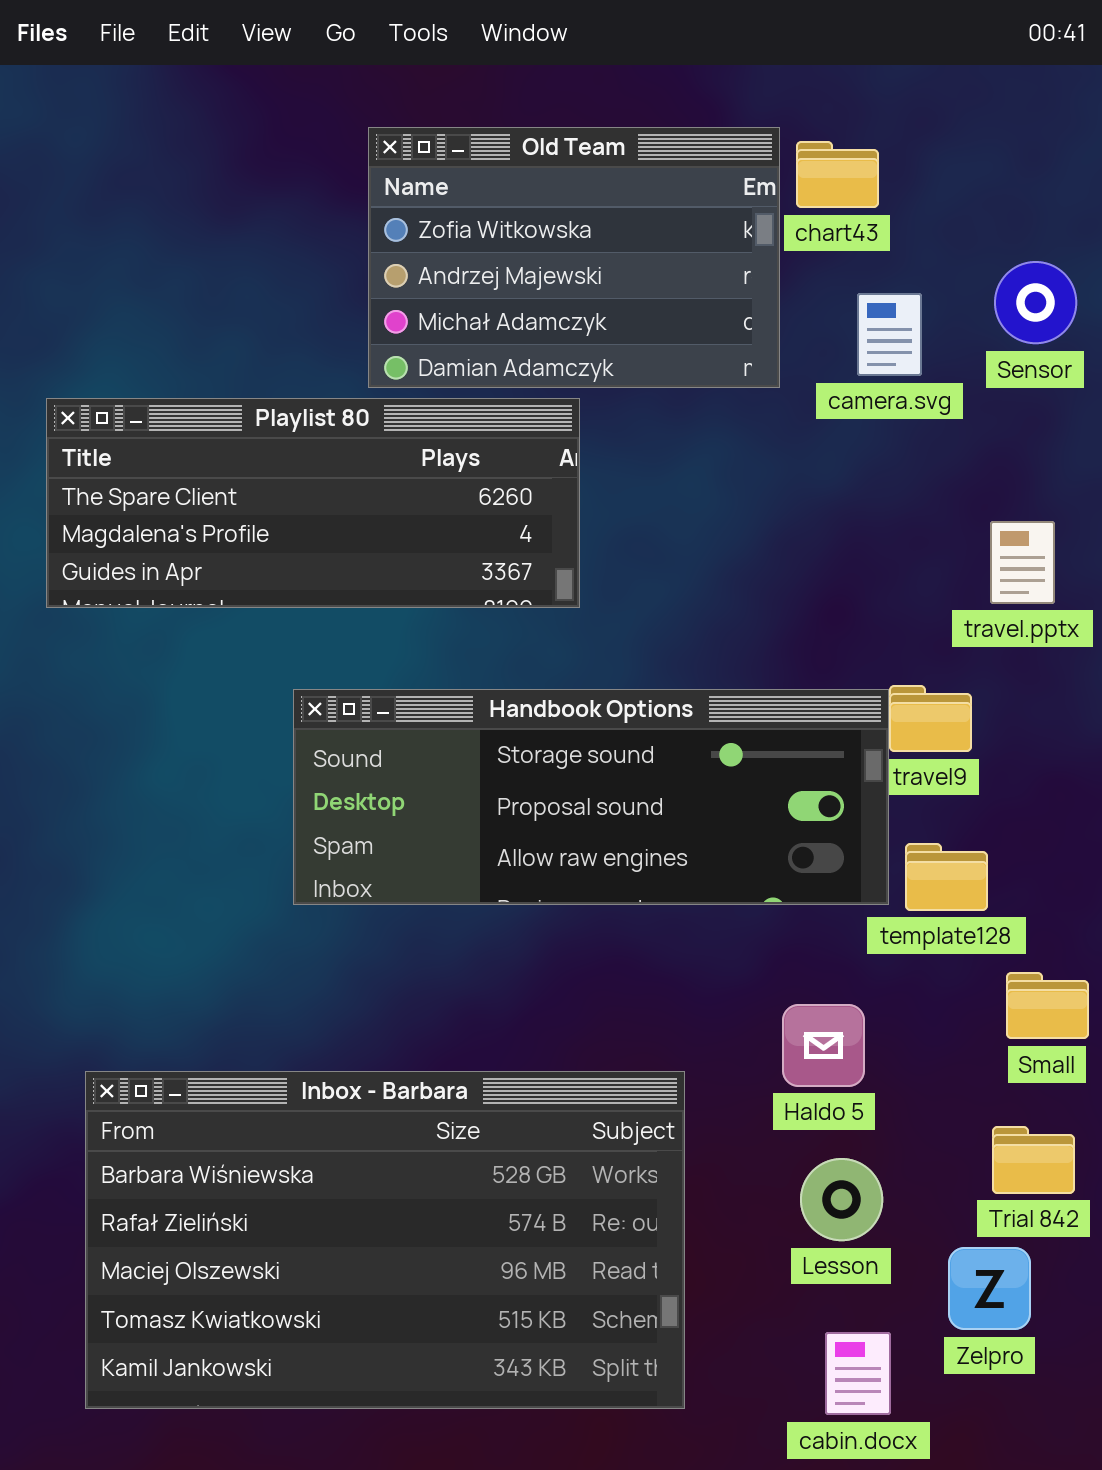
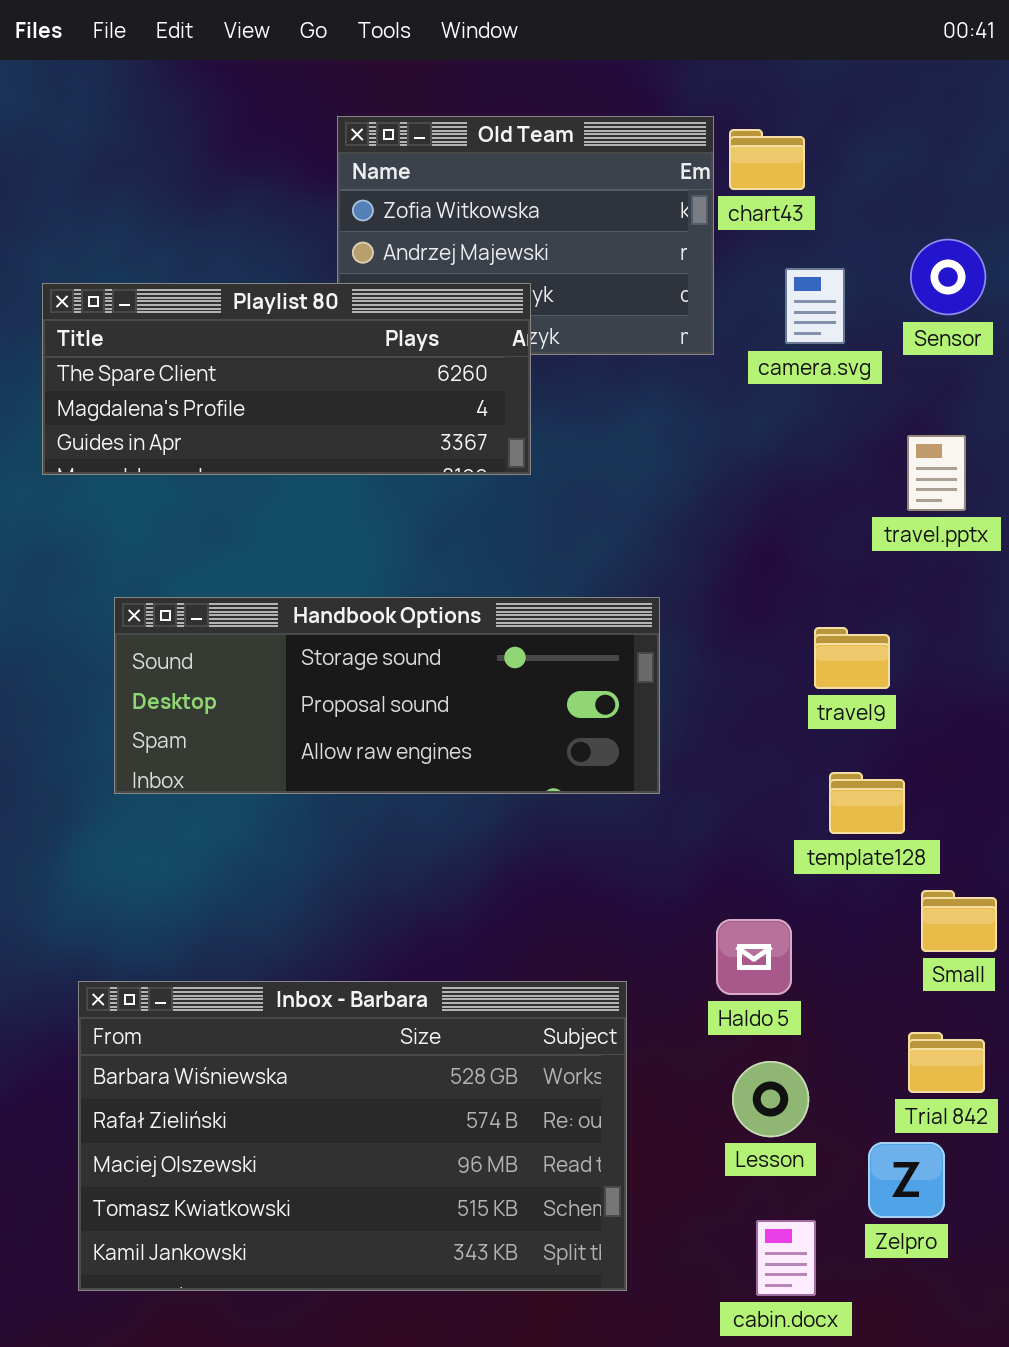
Playlist 80: [46,398,580,608] -> [42,283,531,475], moved
travel.pptx: [990,521,1055,604] -> [907,435,966,511], moved
Handbook Options: [293,689,889,905] -> [114,597,660,794], moved

